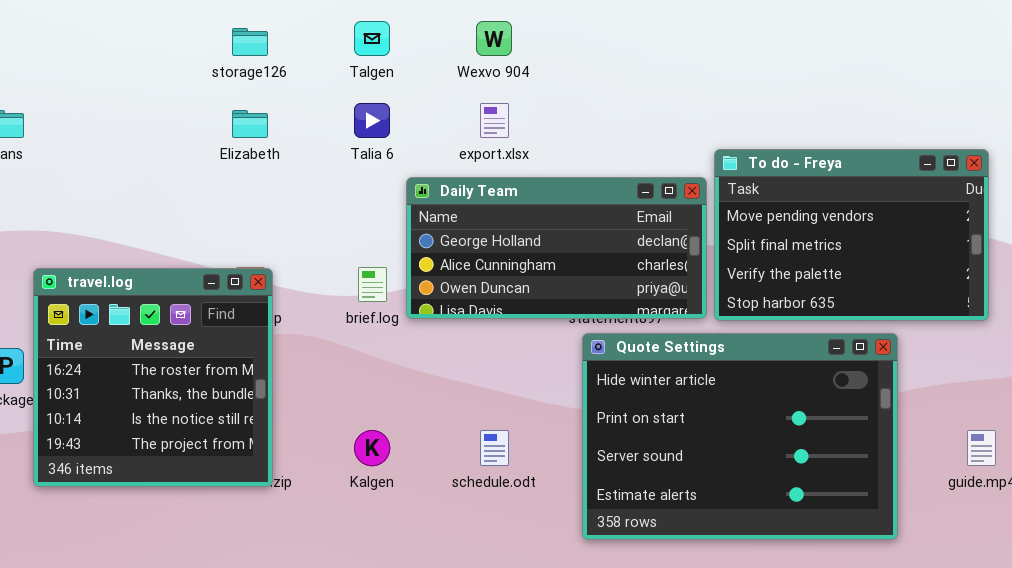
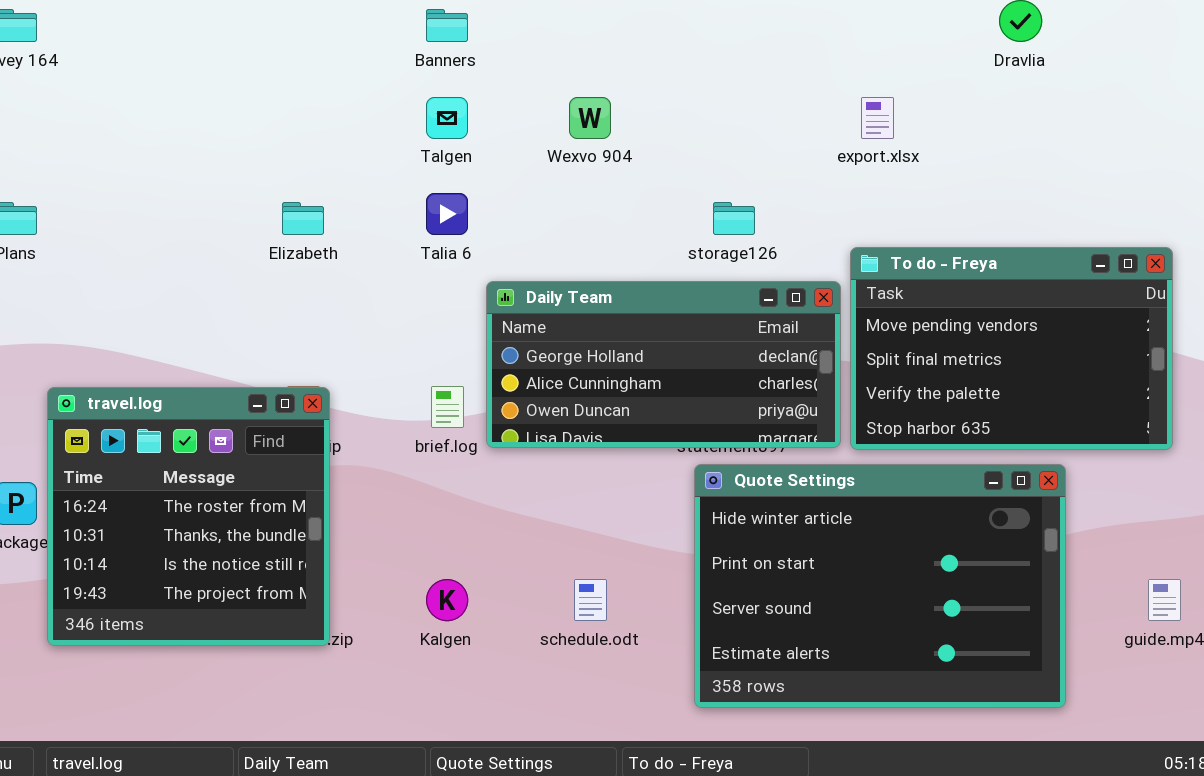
storage126: [232,28,268,56] -> [713,202,755,235], moved
export.xlsx: [480,103,509,138] -> [861,97,894,139], moved

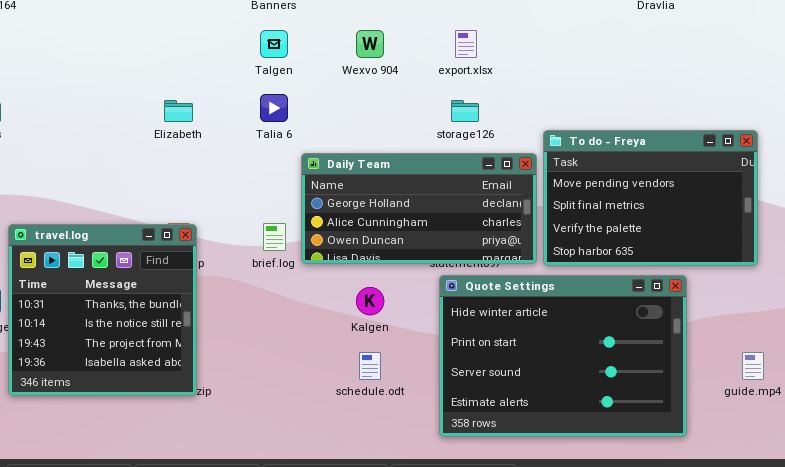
export.xlsx: [861,97,894,139] -> [455,30,477,58], moved
travel.log: [47,387,330,646] -> [8,224,197,396], scrolled down 1 row
Kalgen: [426,579,468,621] -> [356,287,384,315], moved

